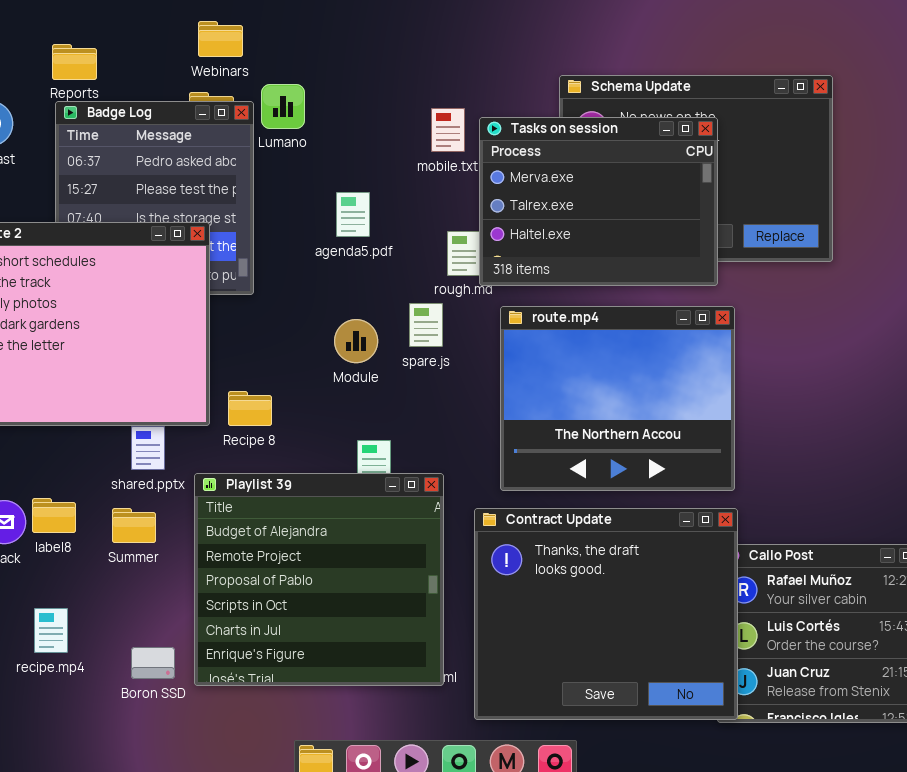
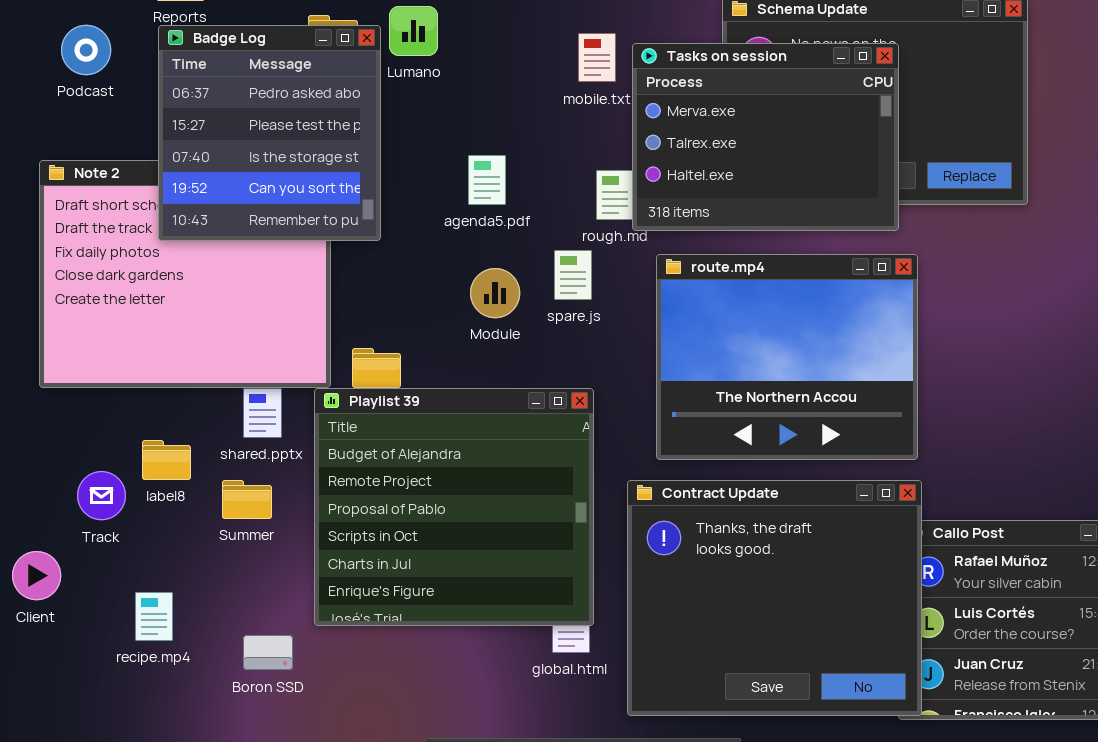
Badge Log: [55,101,254,295] -> [158,25,381,241], raised
agenda5.pdf: [336,192,370,237] -> [468,155,506,205], moved
Playlist 39: [194,473,444,686] -> [314,388,594,626], moved
label8: [32,498,76,533] -> [142,440,191,480], moved

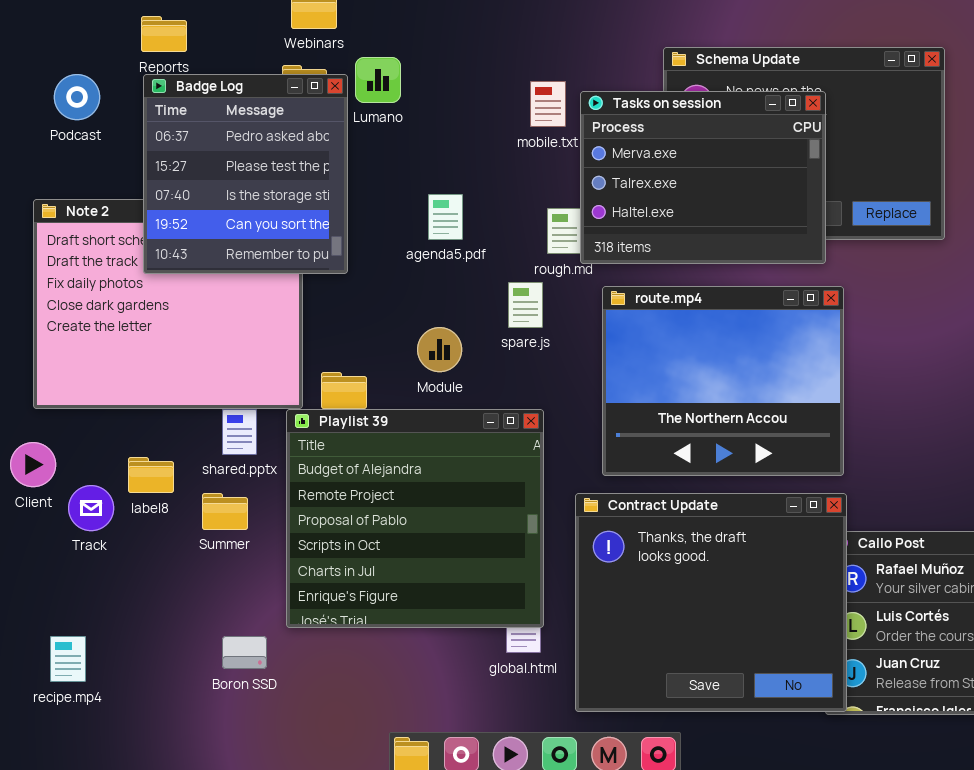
Module: [470,268,520,318] -> [417,327,462,372], moved
Client: [12,551,61,600] -> [10,442,56,487], moved
recipe.mp4: [135,592,173,641] -> [50,636,86,682], moved

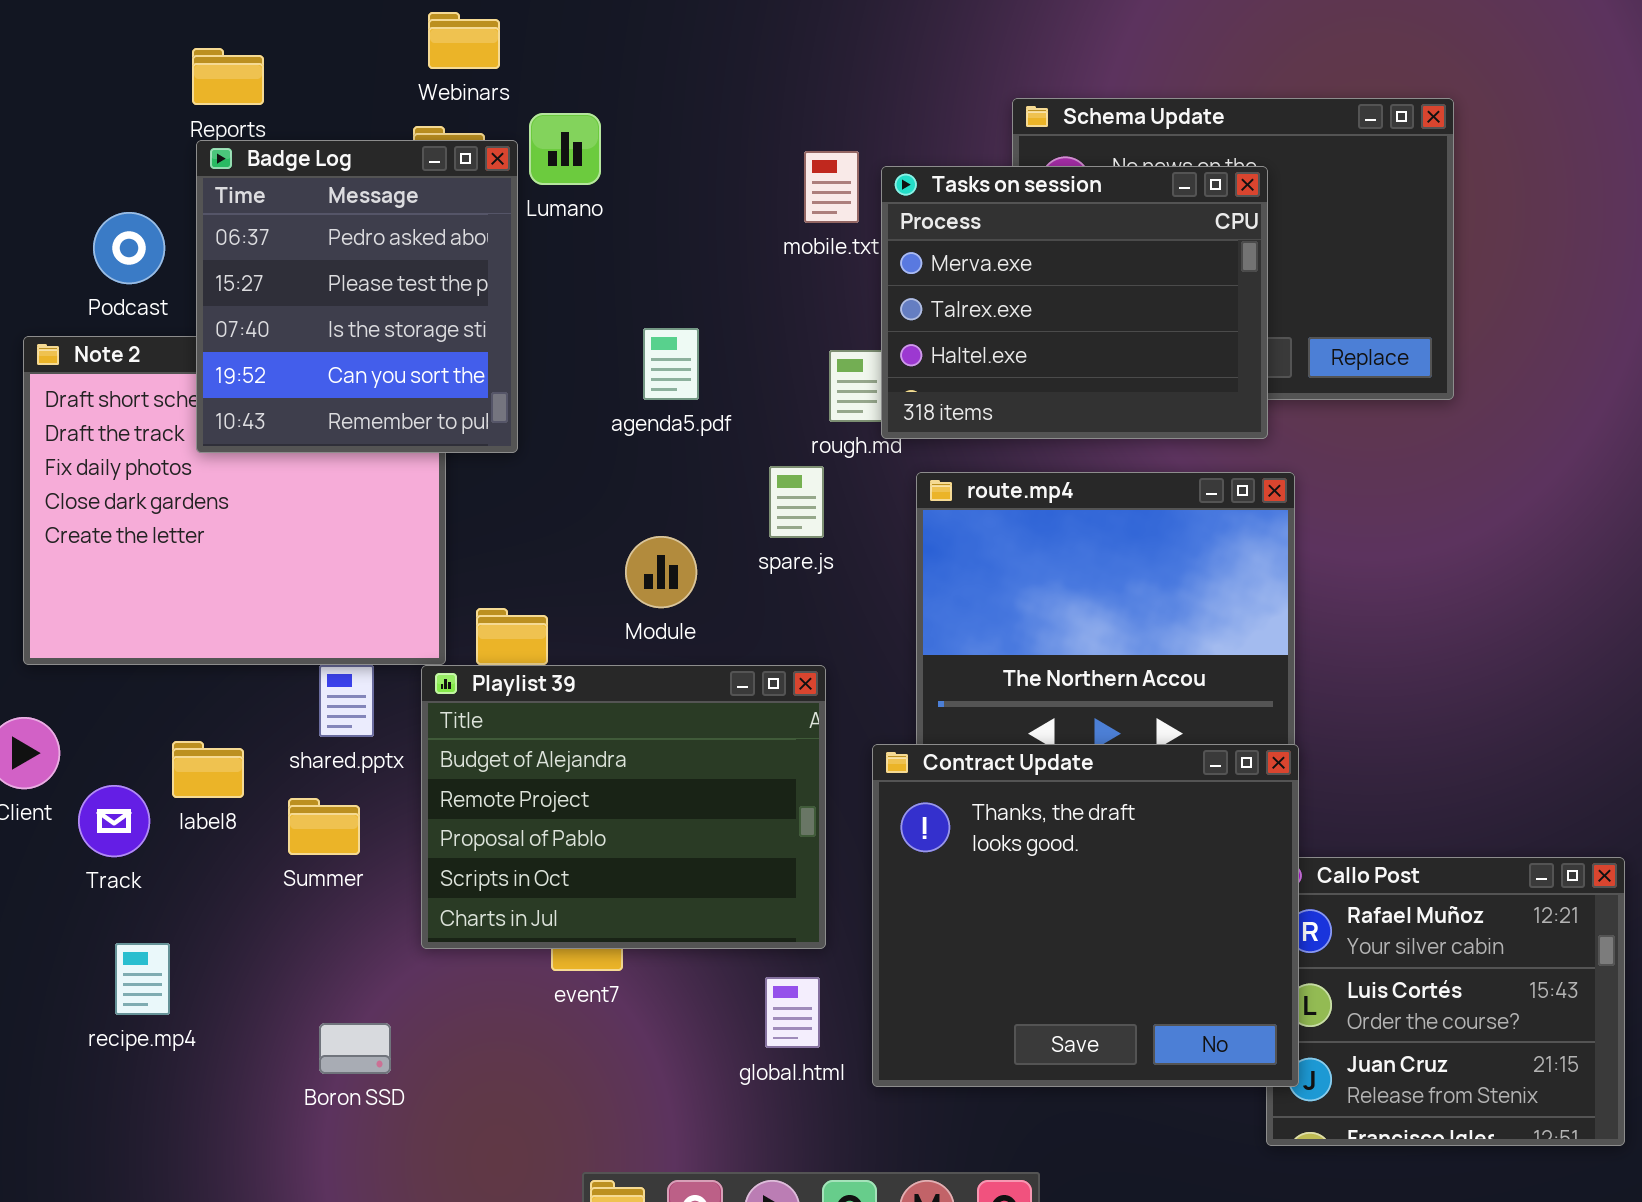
Podcast: [54,74,100,120] -> [93,212,165,284], moved
Playlist 39: [286,409,544,628] -> [421,665,826,949], resized
Contract Update: [575,493,847,712] -> [872,744,1299,1087], moved
recipe.mp4: [50,636,86,682] -> [115,943,170,1015], moved

